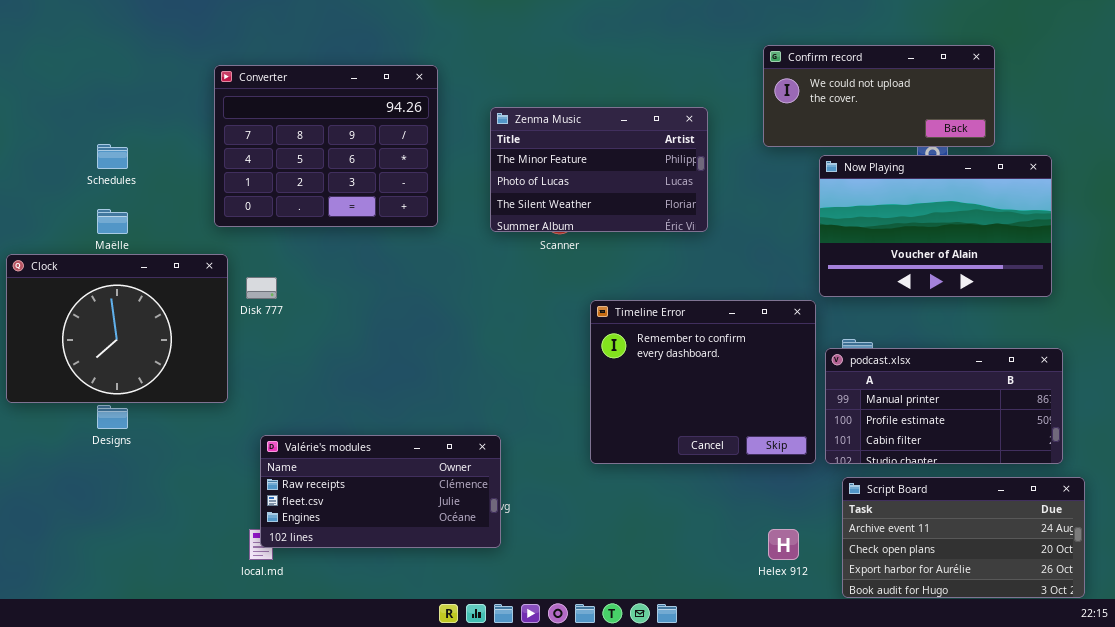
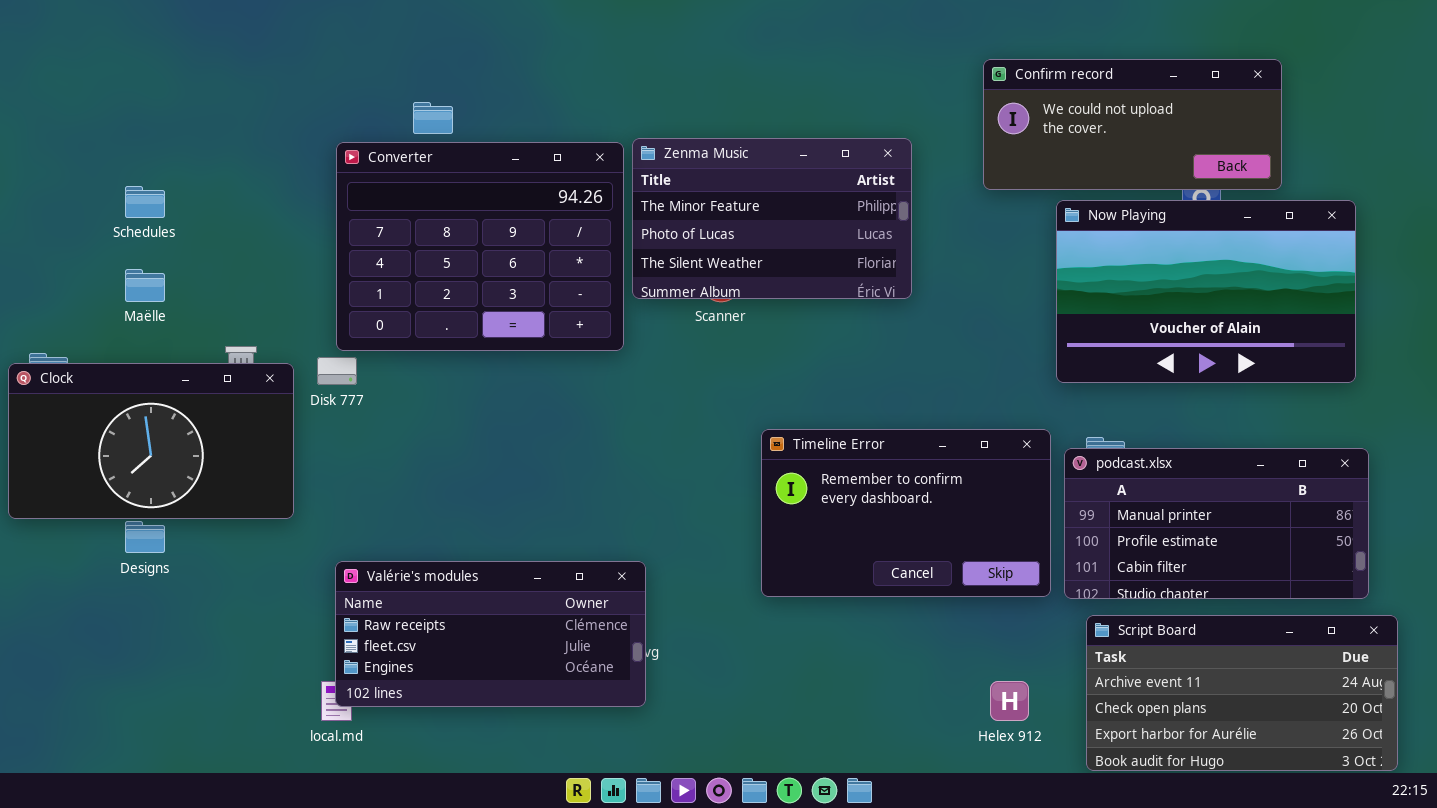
Converter: [214,65,438,227] -> [336,142,624,351], moved
Clock: [6,254,228,403] -> [8,363,294,519], resized
Timeline Error: [590,300,816,464] -> [761,429,1051,597], resized

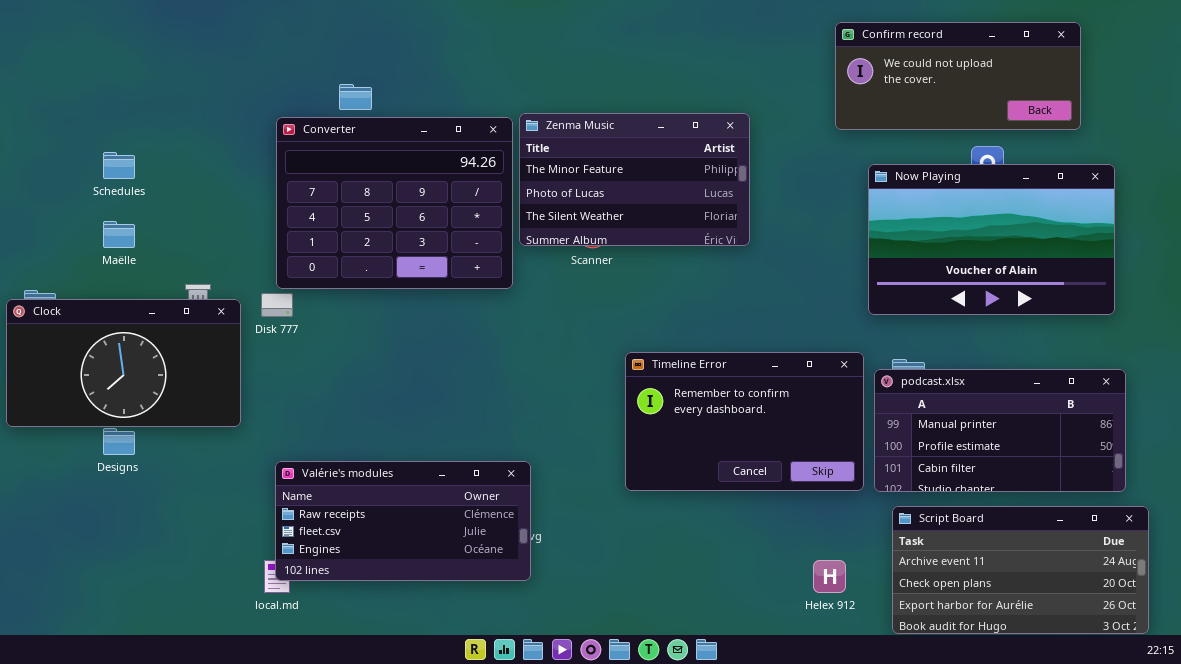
Confirm record: [983,59,1282,190] -> [835,22,1081,130], moved

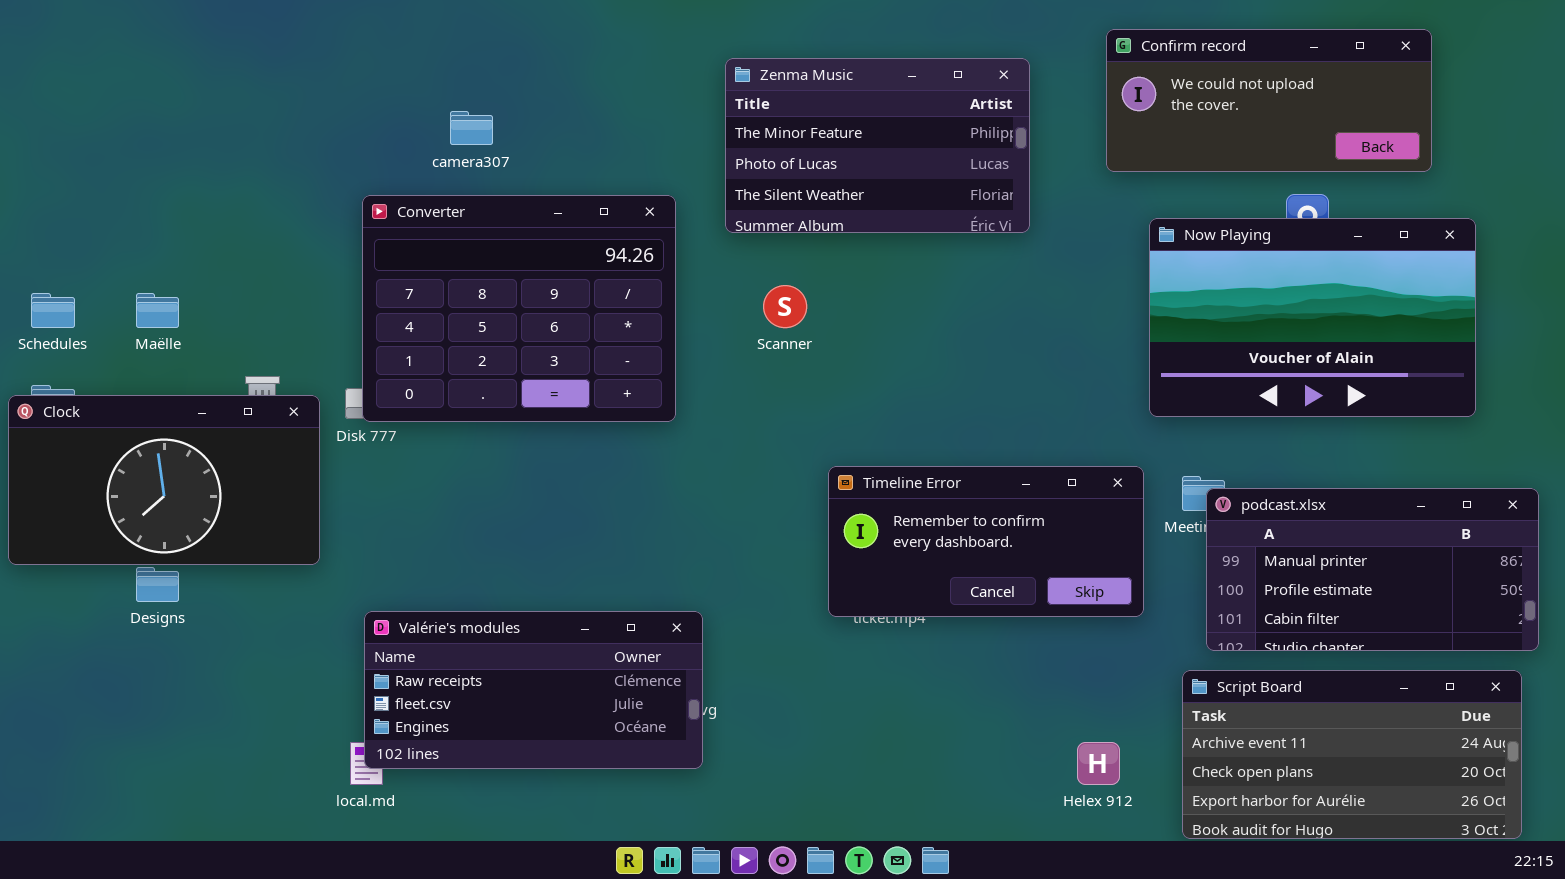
Zenma Music: [519,113,750,246] -> [725,58,1030,233], moved
Converter: [276,117,513,289] -> [362,195,676,422], moved
Schedules: [103,152,135,179] -> [31,293,75,328], moved
Timeline Error: [625,352,864,491] -> [828,466,1144,617], resized
podcast.xlsx: [874,369,1126,492] -> [1206,488,1539,651], moved

